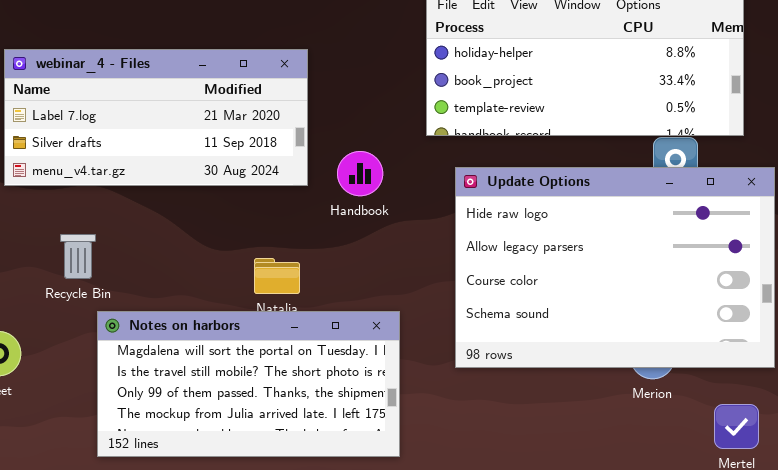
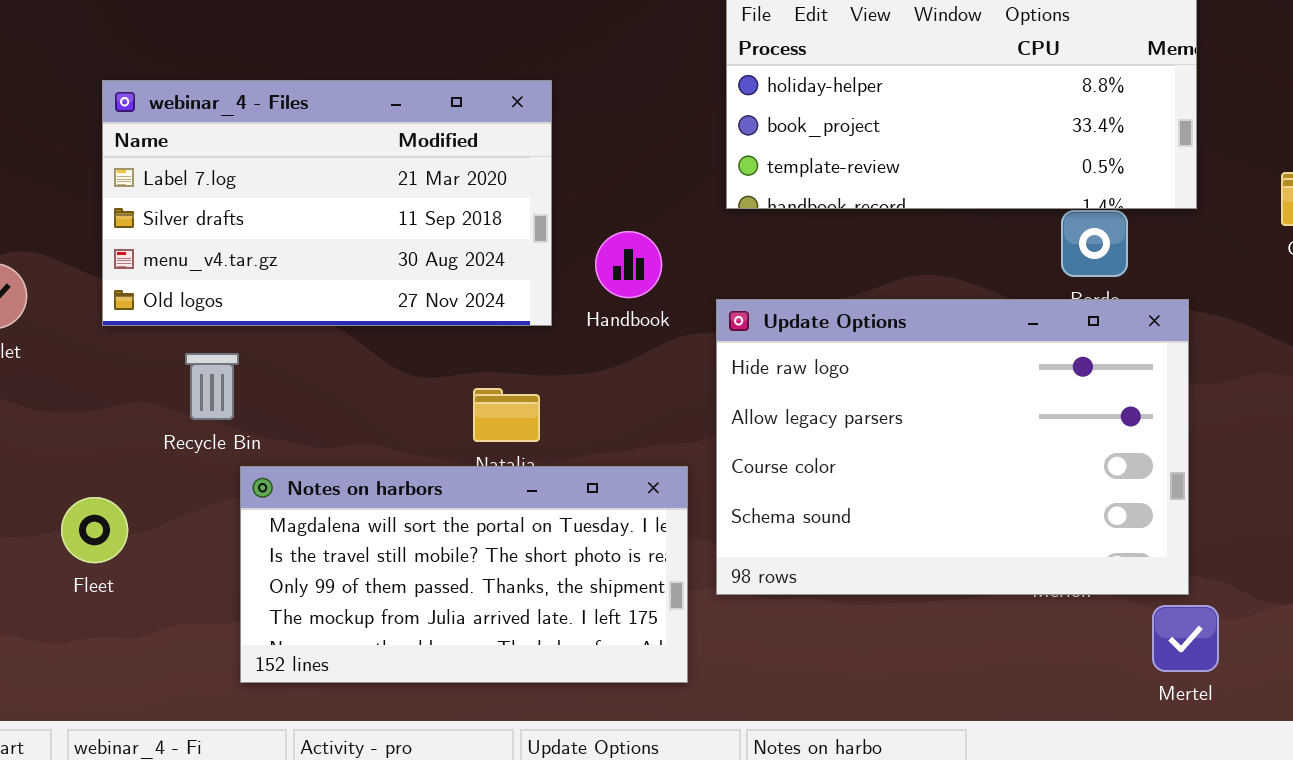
webinar_4 - Files: [4,49,308,186] -> [102,80,552,326], resized
Update Options: [455,167,775,368] -> [716,299,1189,595], moved

